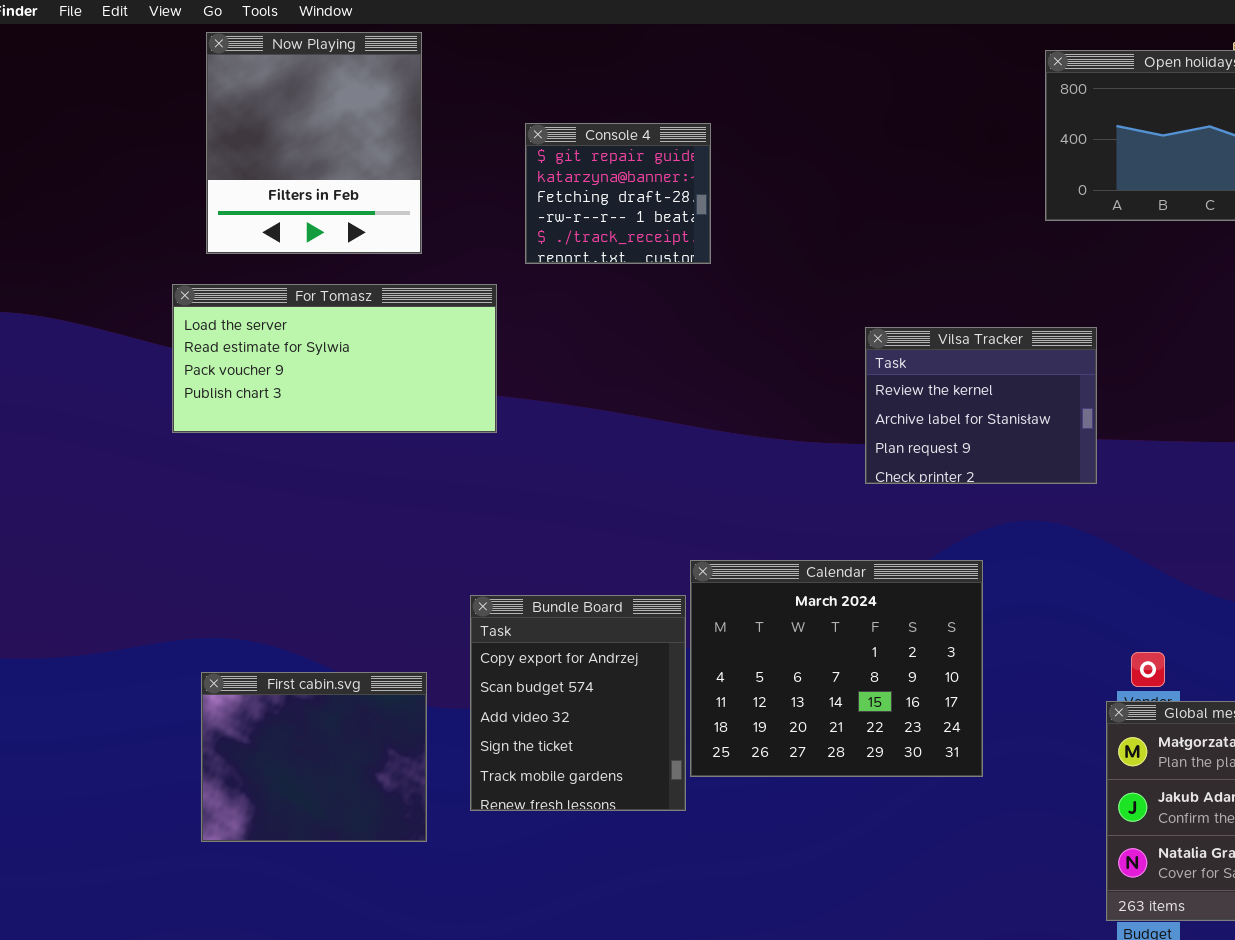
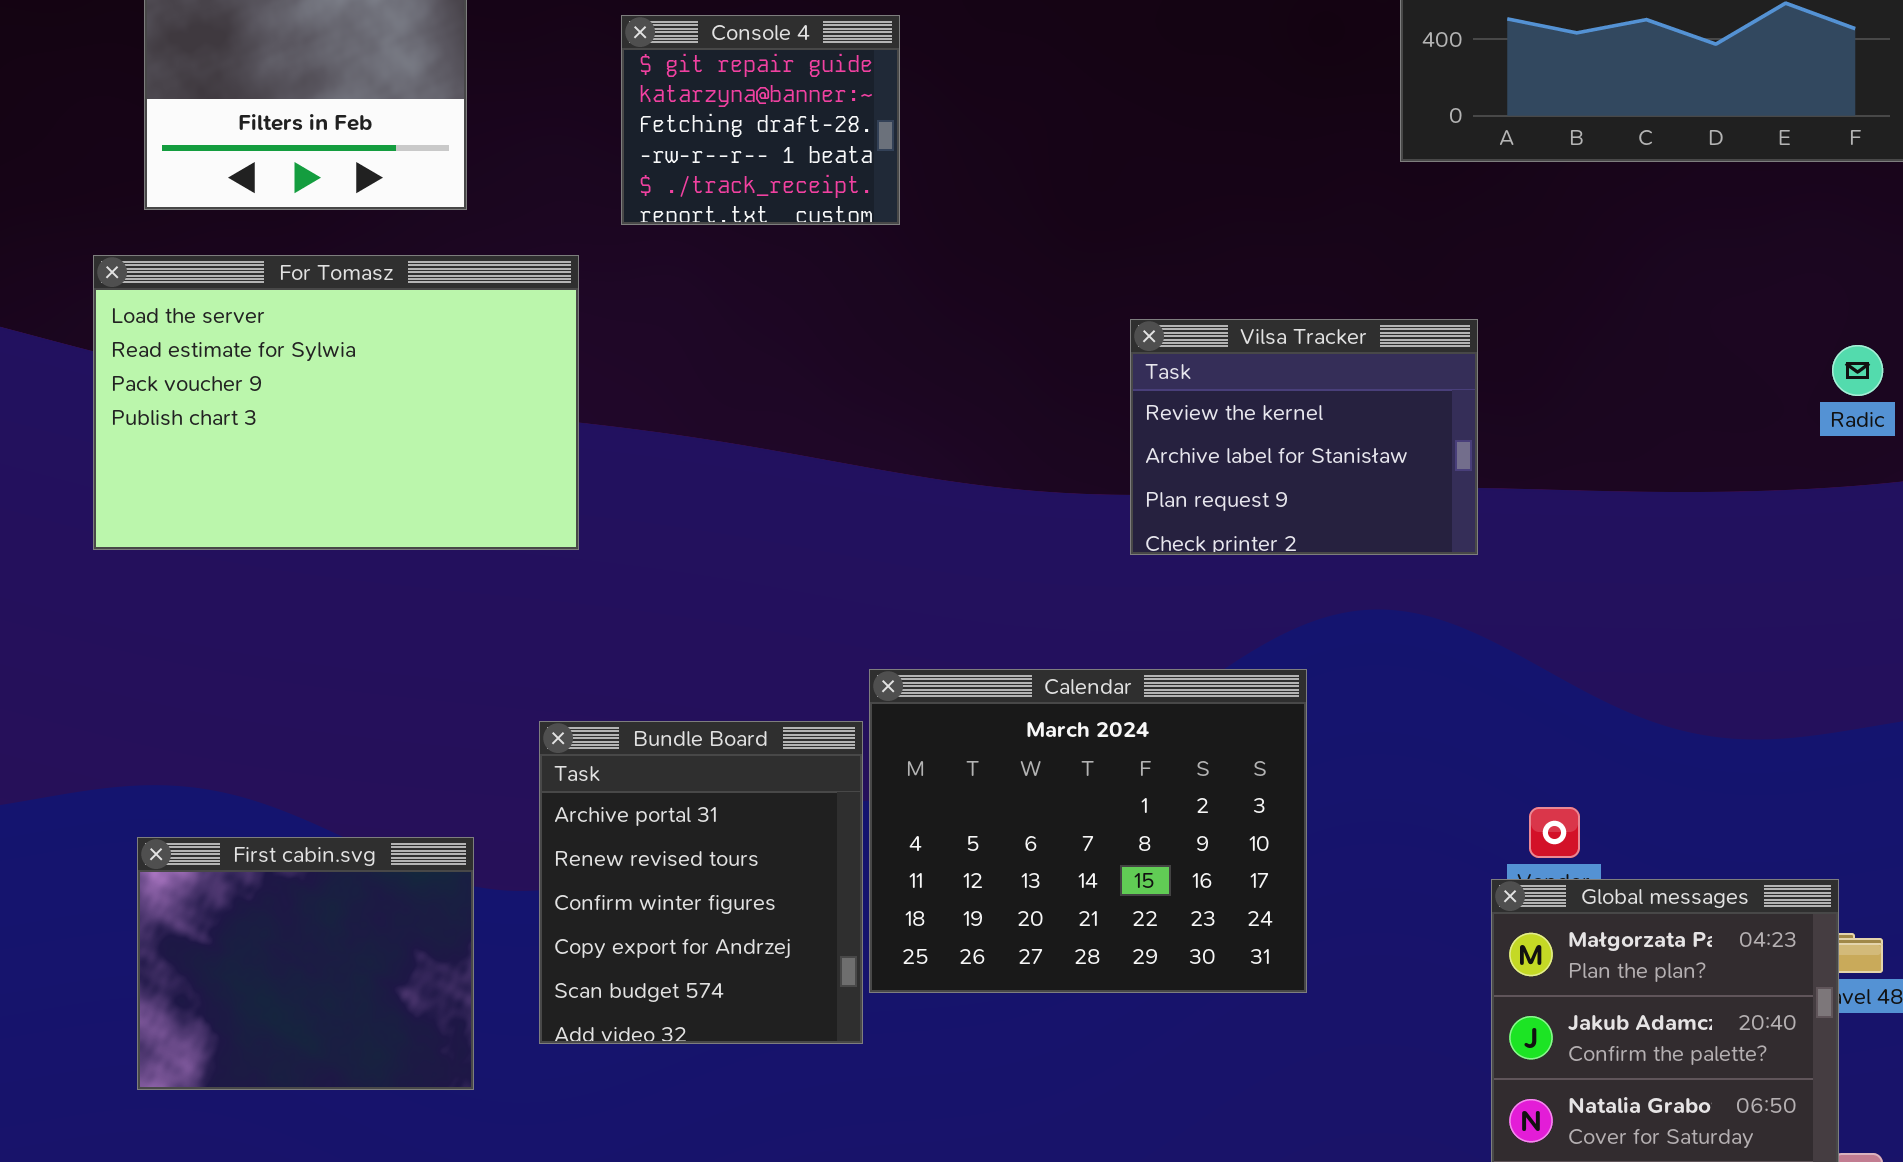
For Tomasz: [172,284,497,433] -> [93,255,579,550], resized
Bundle Board: [470,595,686,811] -> [539,721,863,1044], scrolled up 3 rows

